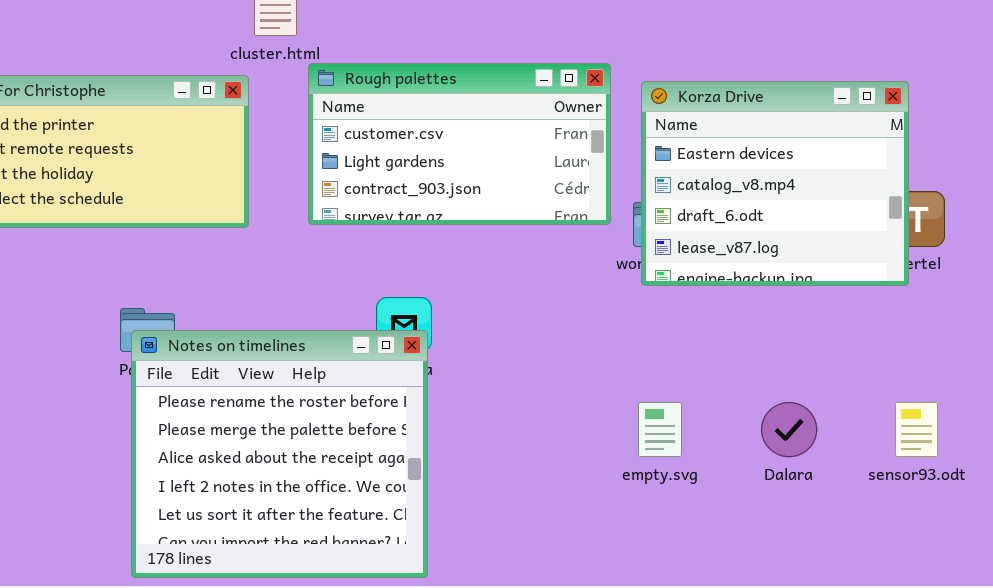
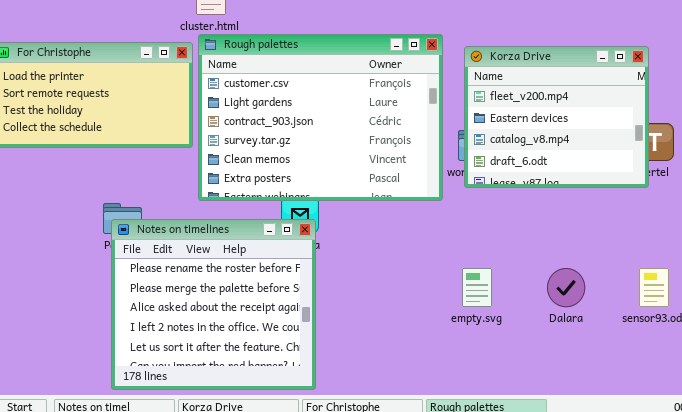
Rough palettes: [308,63,611,225] -> [198,34,443,201], resized
Korza Drive: [641,81,909,286] -> [464,46,649,188], scrolled up 1 row

